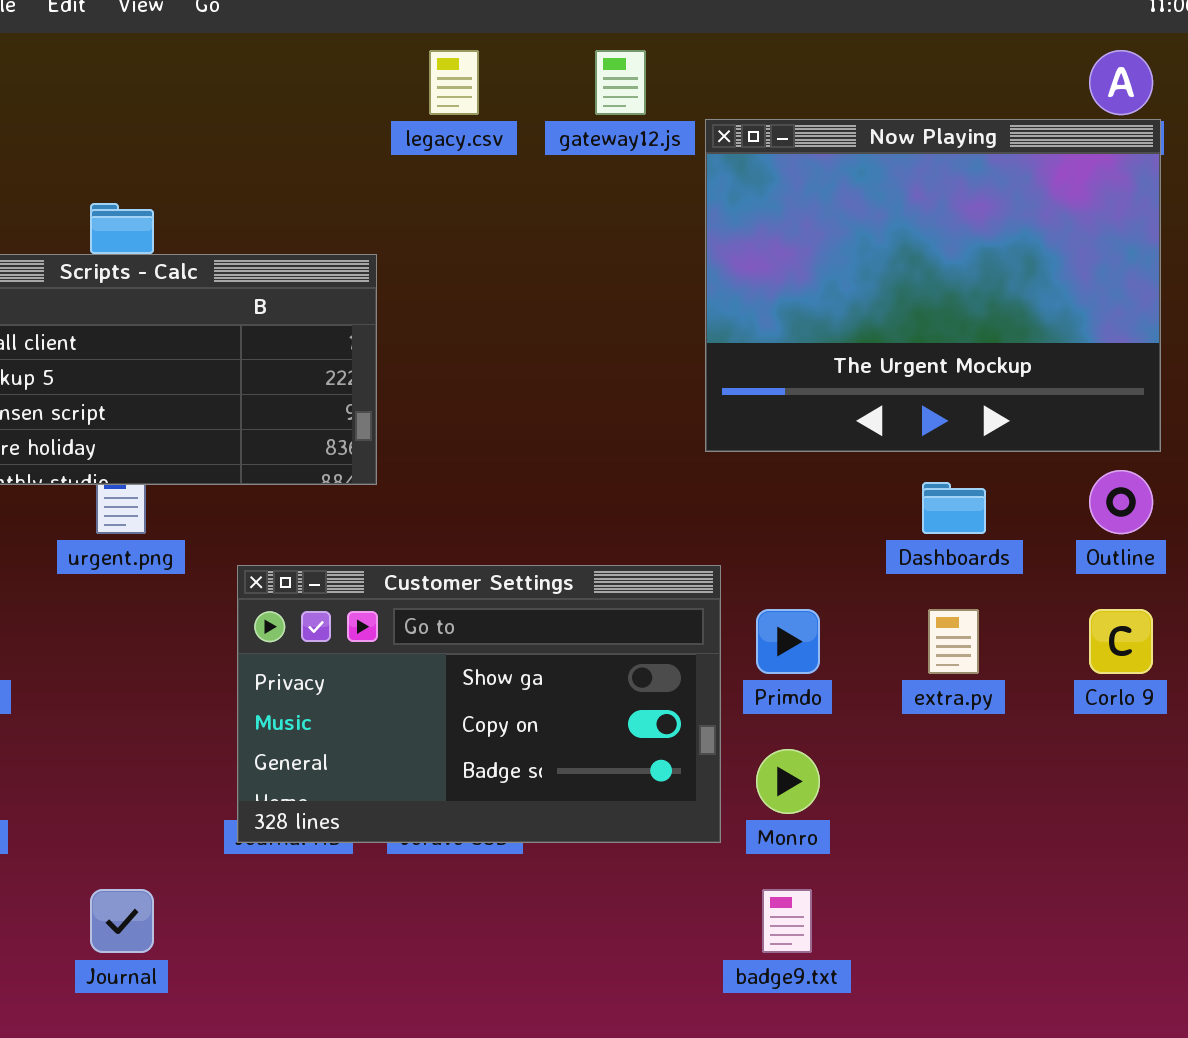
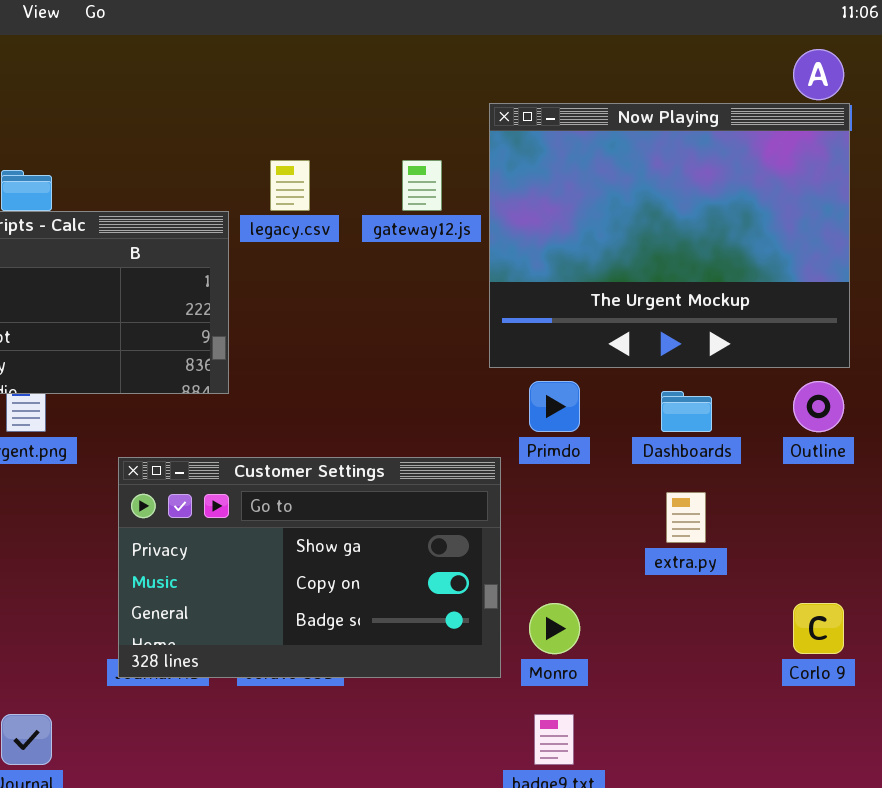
legacy.csv: [429,50,479,115] -> [270,160,310,211], moved
gateway12.js: [595,50,646,115] -> [402,160,442,211], moved
Primdo: [756,609,820,674] -> [529,381,580,432], moved
Corlo 9: [1089,609,1153,674] -> [793,603,844,654], moved

